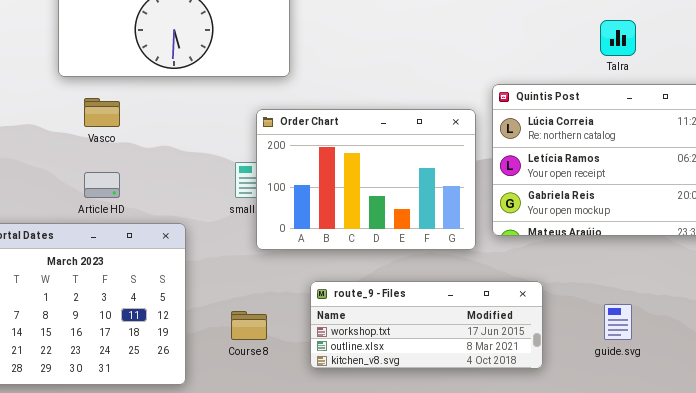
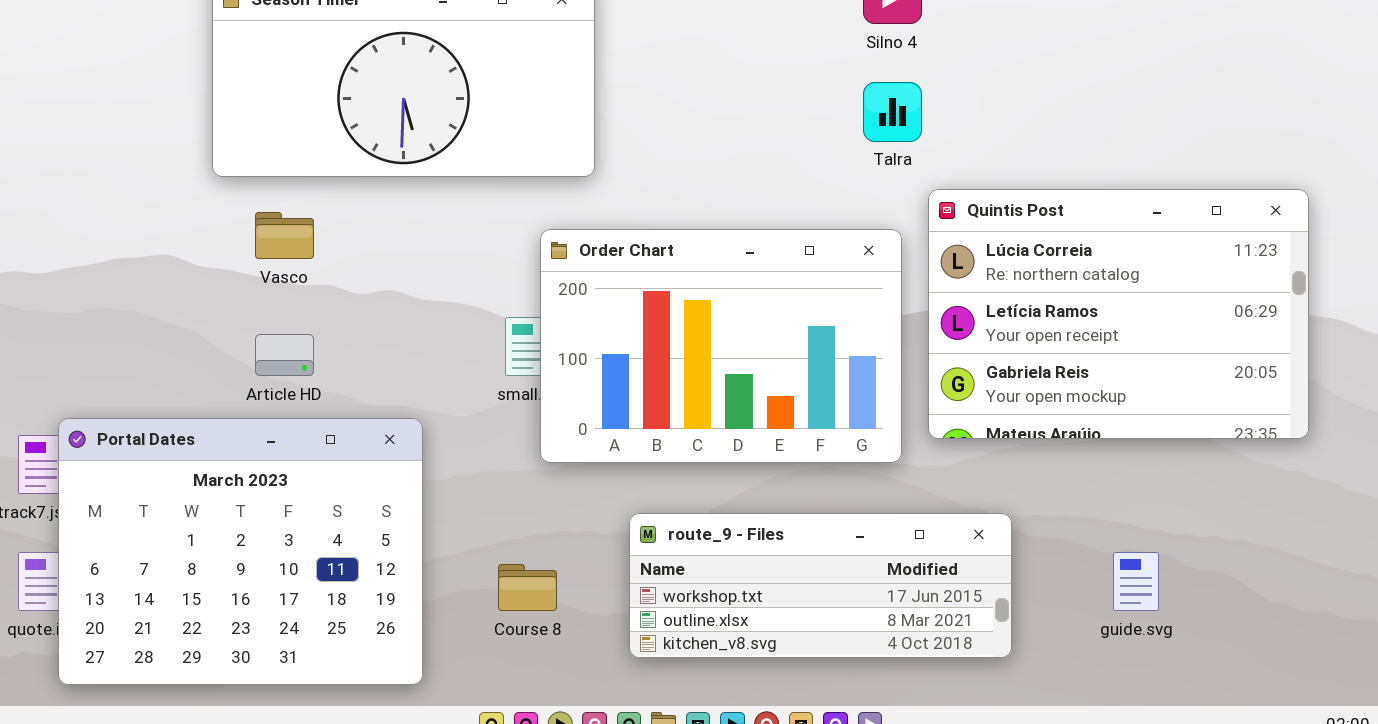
Talra: [600,20,636,56] -> [863,82,922,142], moved

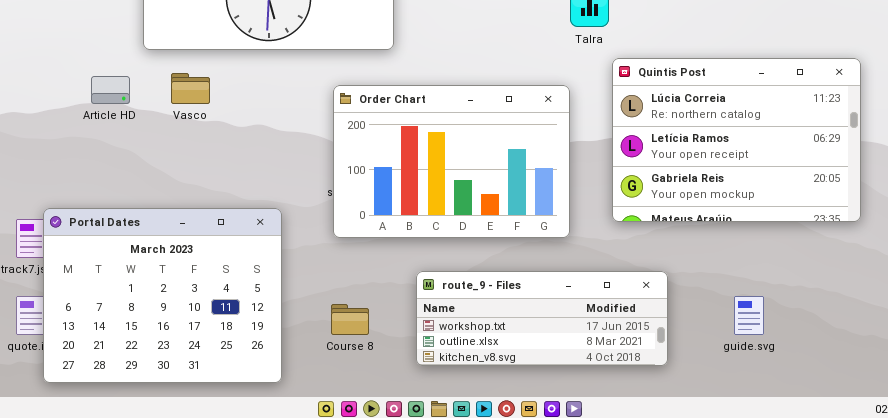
Order Chart: [540,229,902,463] -> [333,85,570,238], moved
Article HD: [255,334,314,376] -> [91,76,130,104], moved

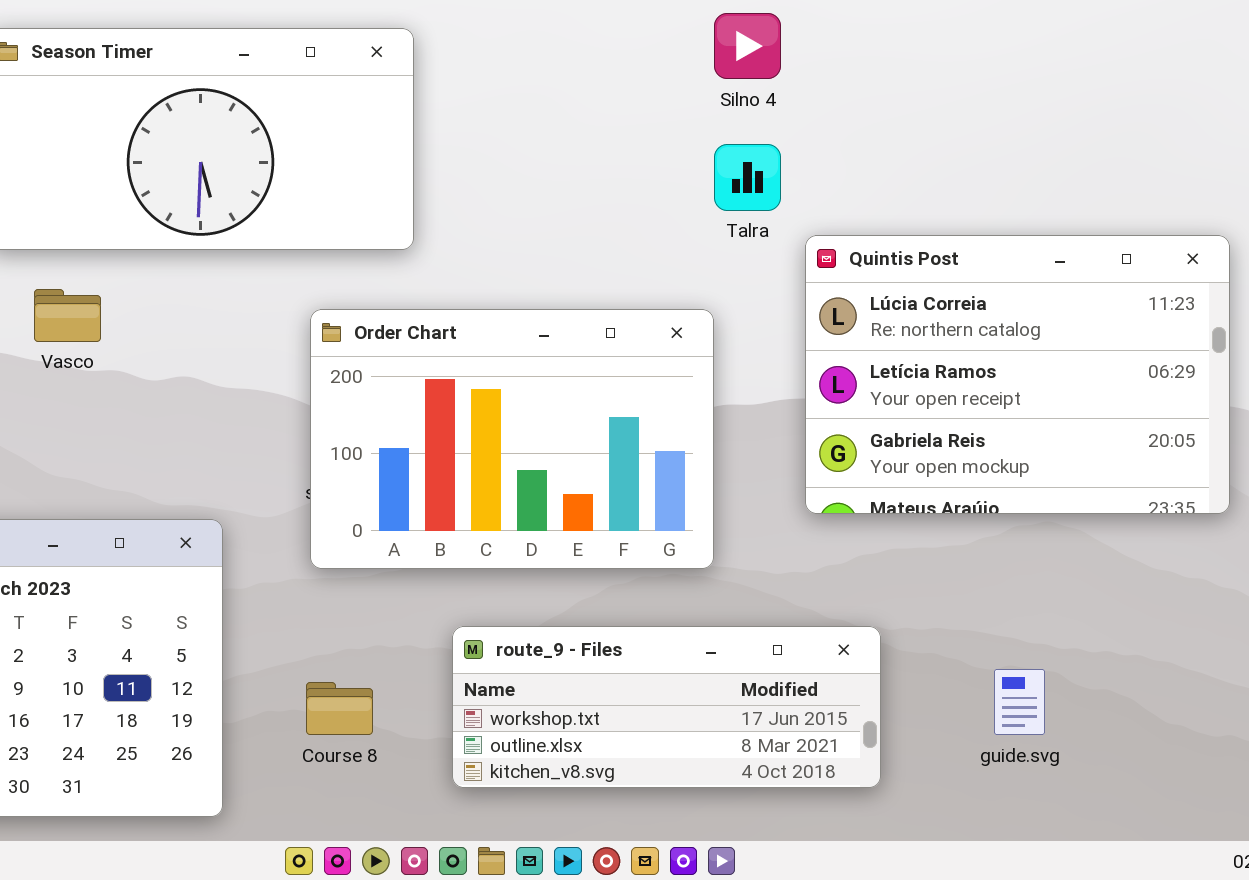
Quintis Post: [612,58,861,222] -> [805,235,1230,514], moved

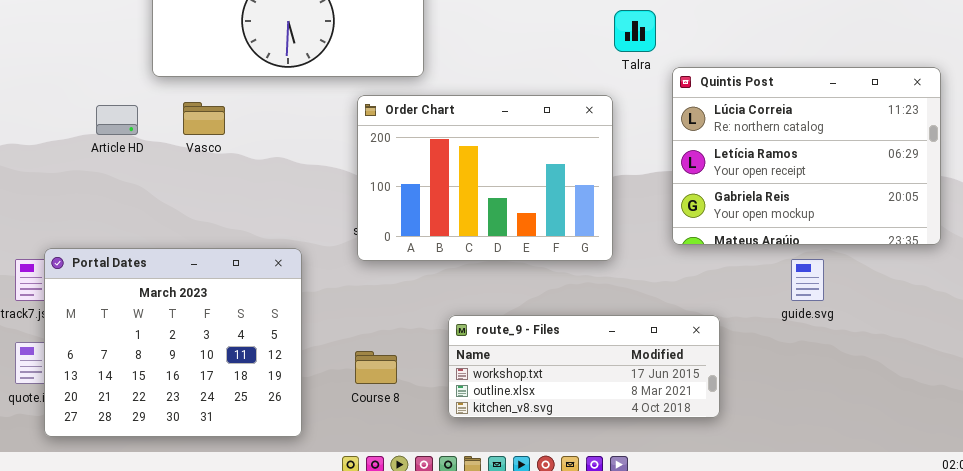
Order Chart: [310,309,714,569] -> [357,95,613,261], moved
guide.svg: [994,669,1045,735] -> [791,259,824,301], moved

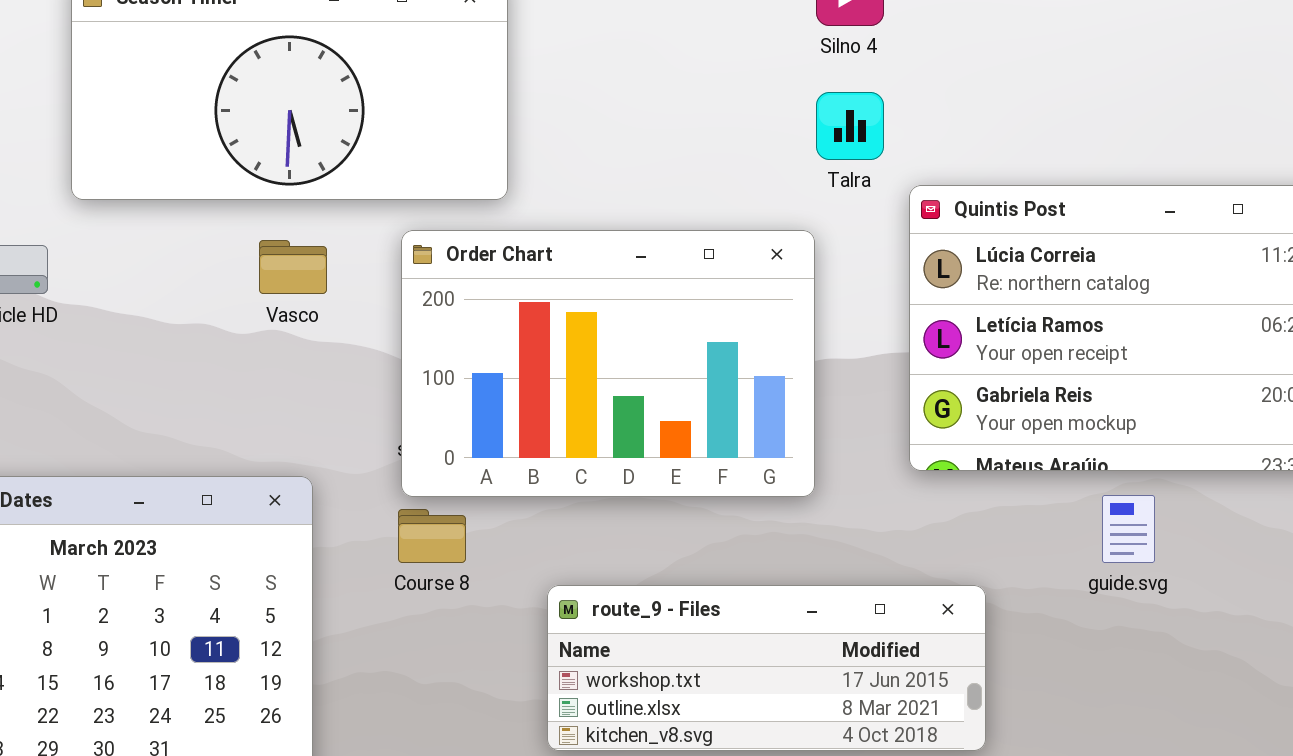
Vasco: [183,102,225,135] -> [259,240,327,294], moved
Course 8: [355,351,397,384] -> [398,509,466,563], moved

